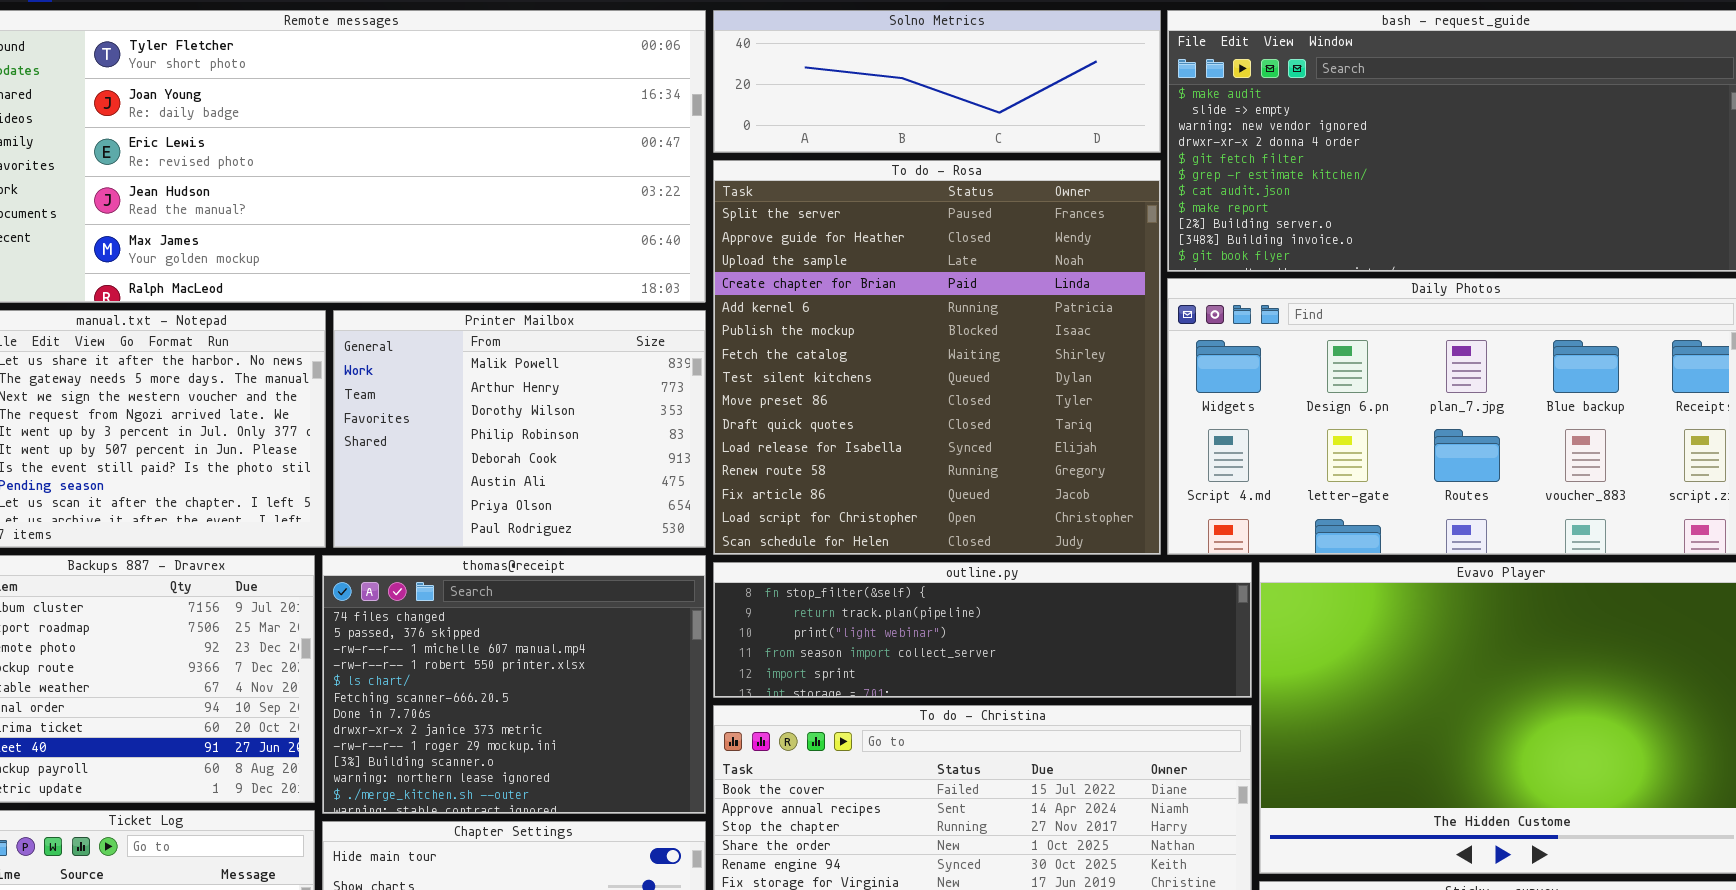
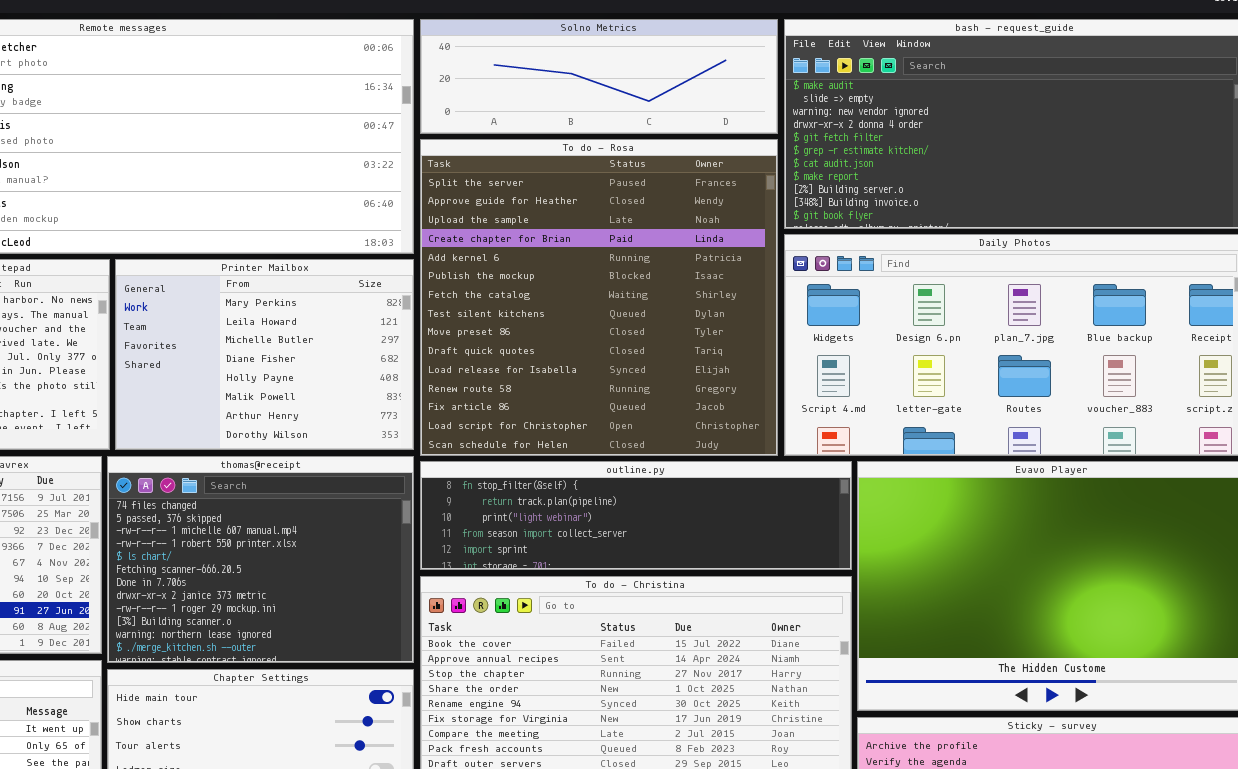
Printer Mailbox: [333,310,706,548] -> [115,259,414,450], scrolled up 5 rows

